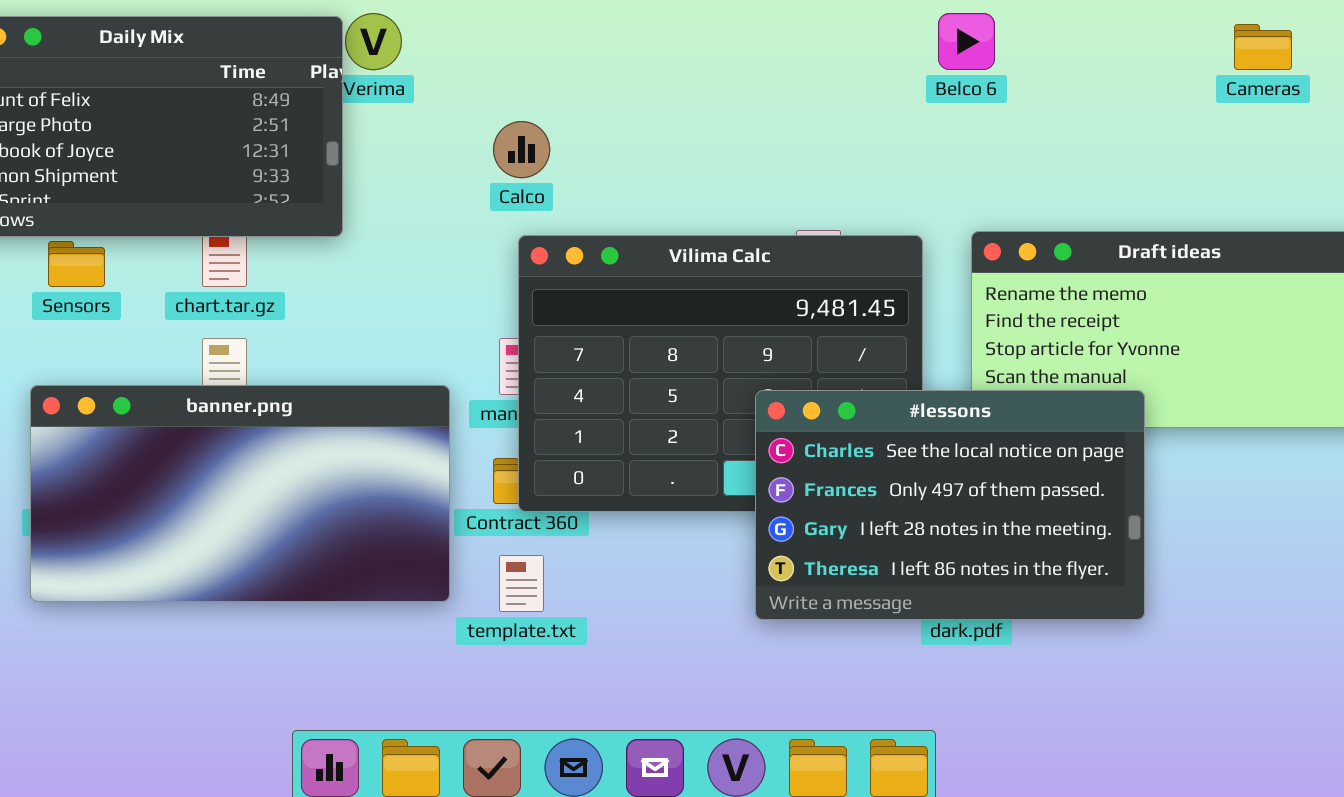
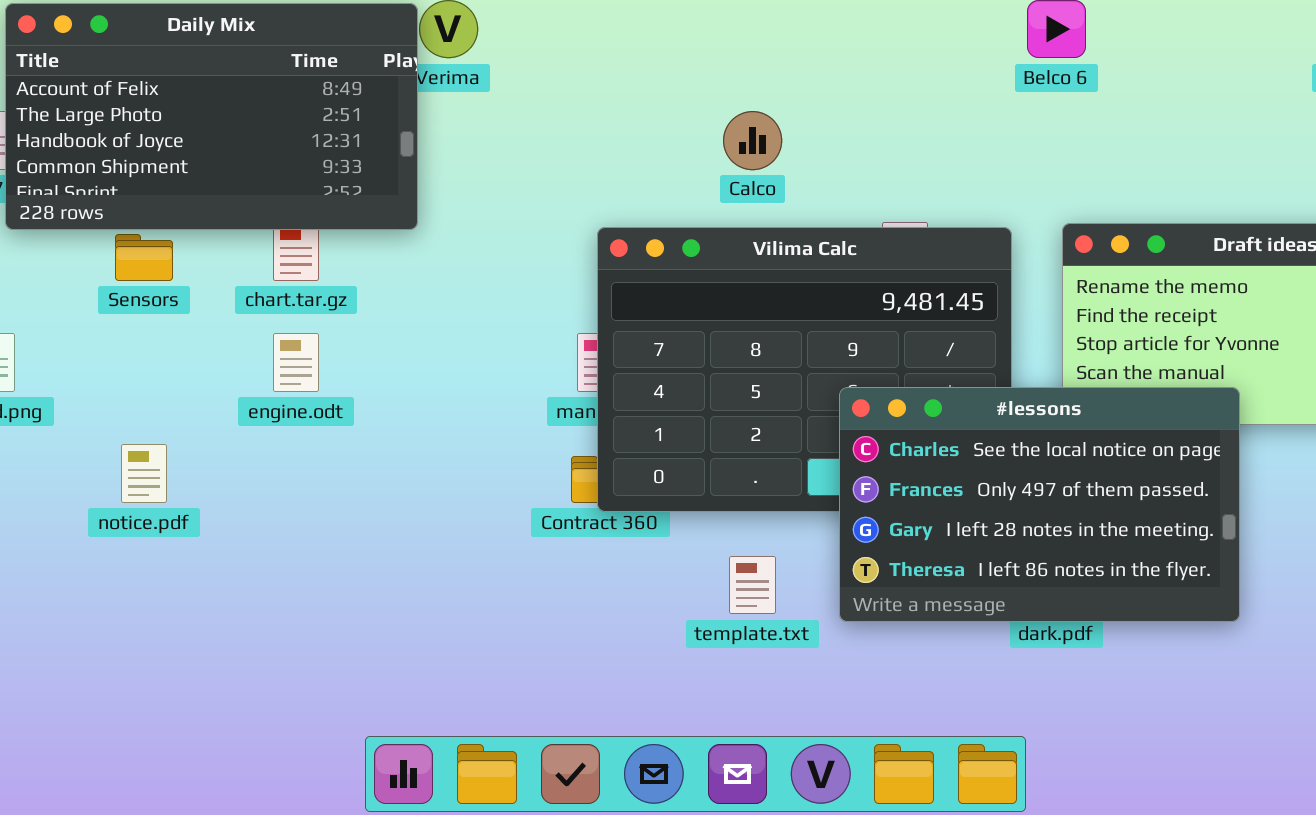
Calco: [493,121,550,178] -> [723,111,782,170], moved
banner.png: [30,385,450,602] -> none, closed
template.txt: [499,555,544,612] -> [729,556,776,614], moved

